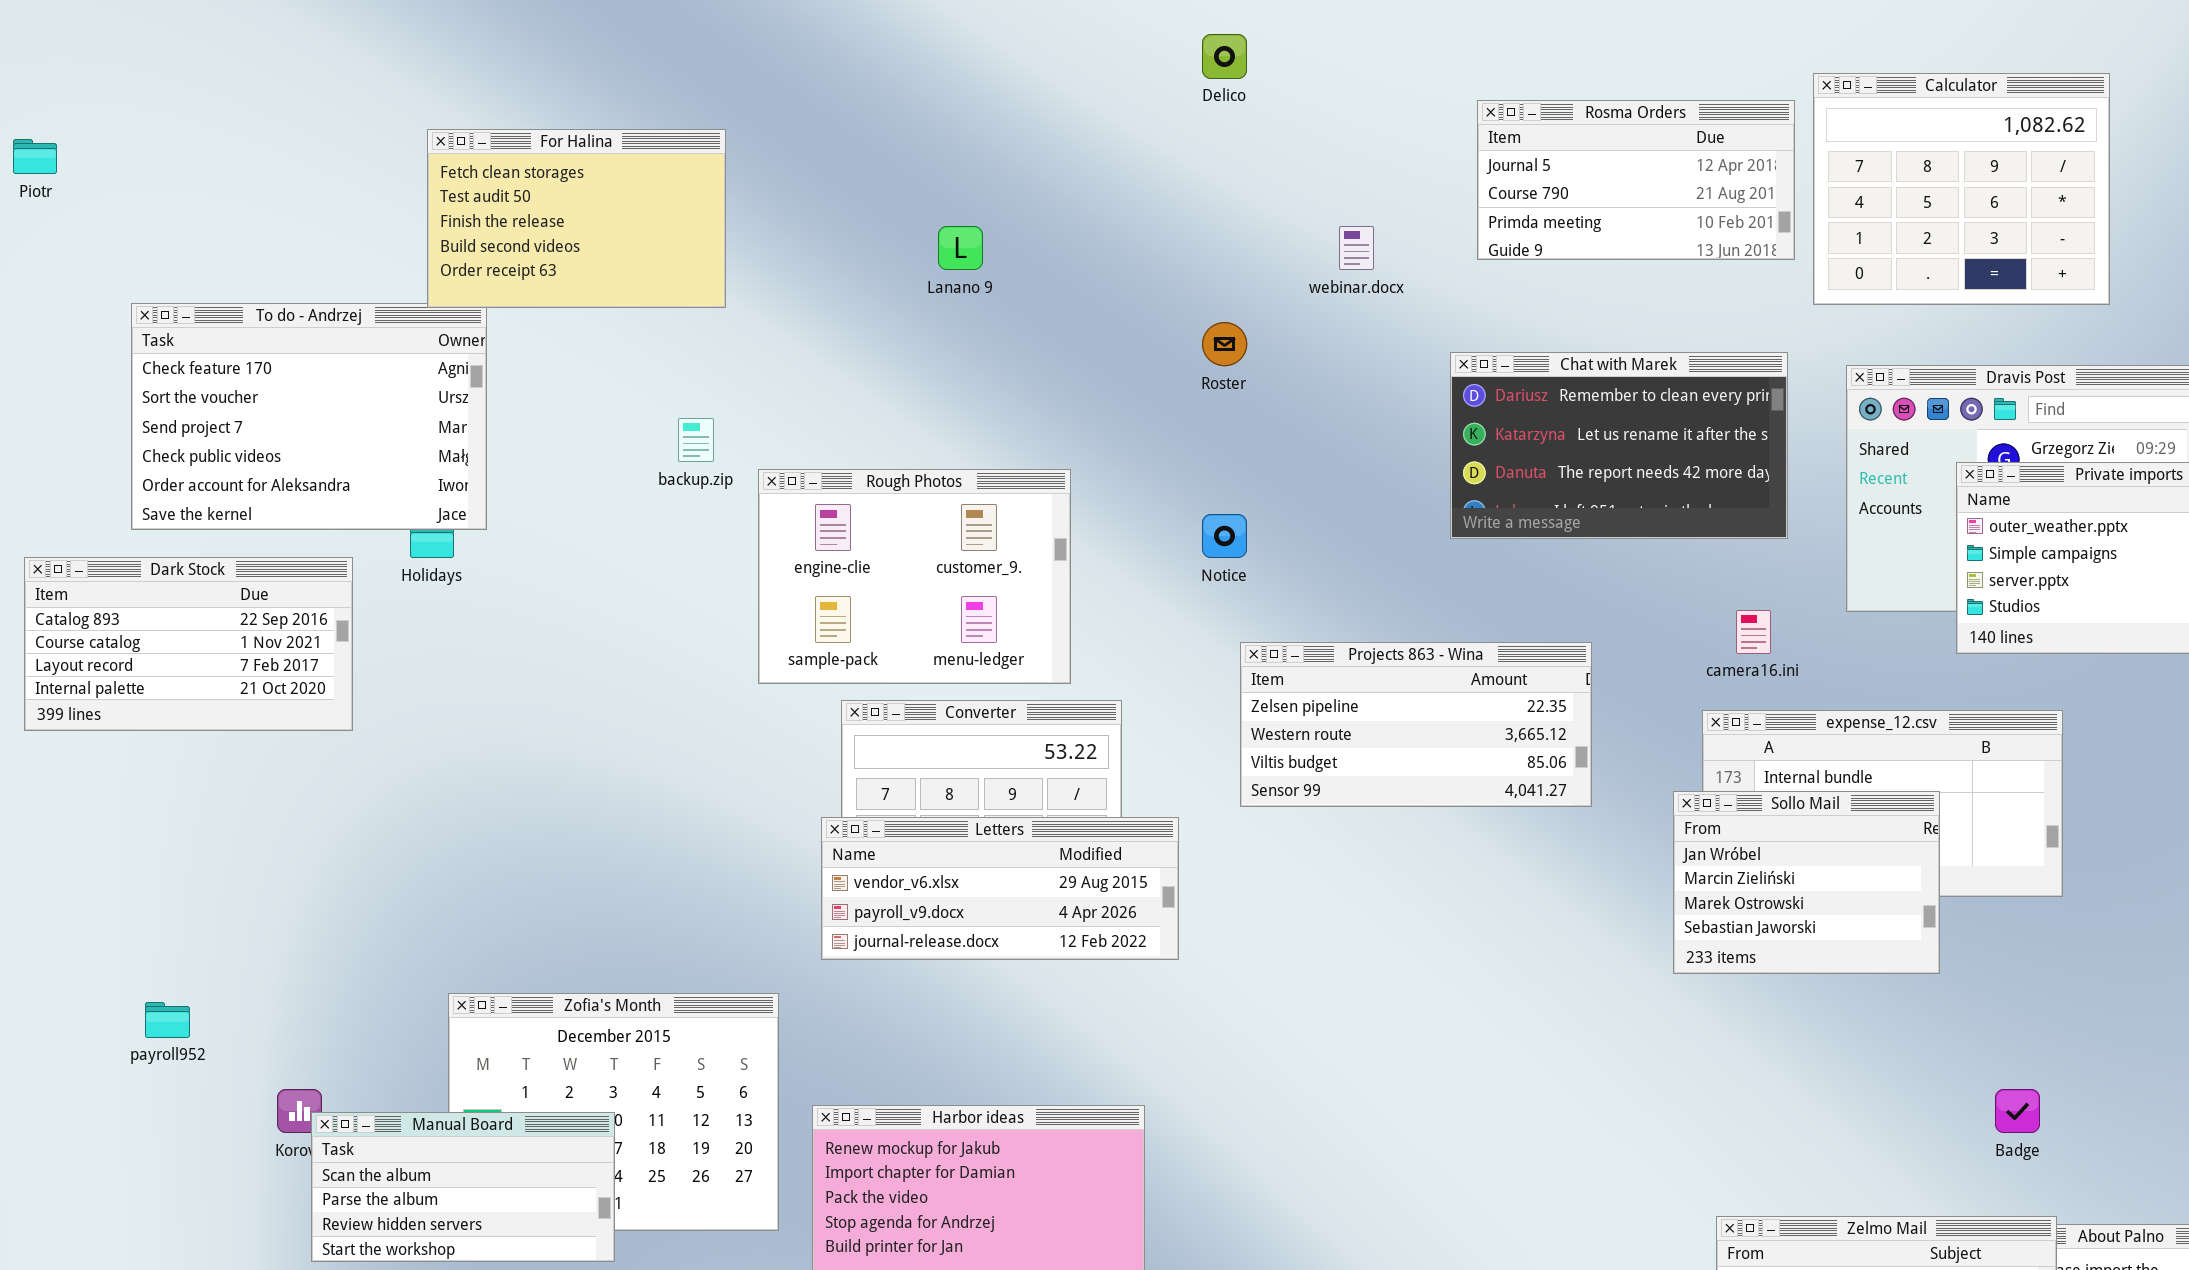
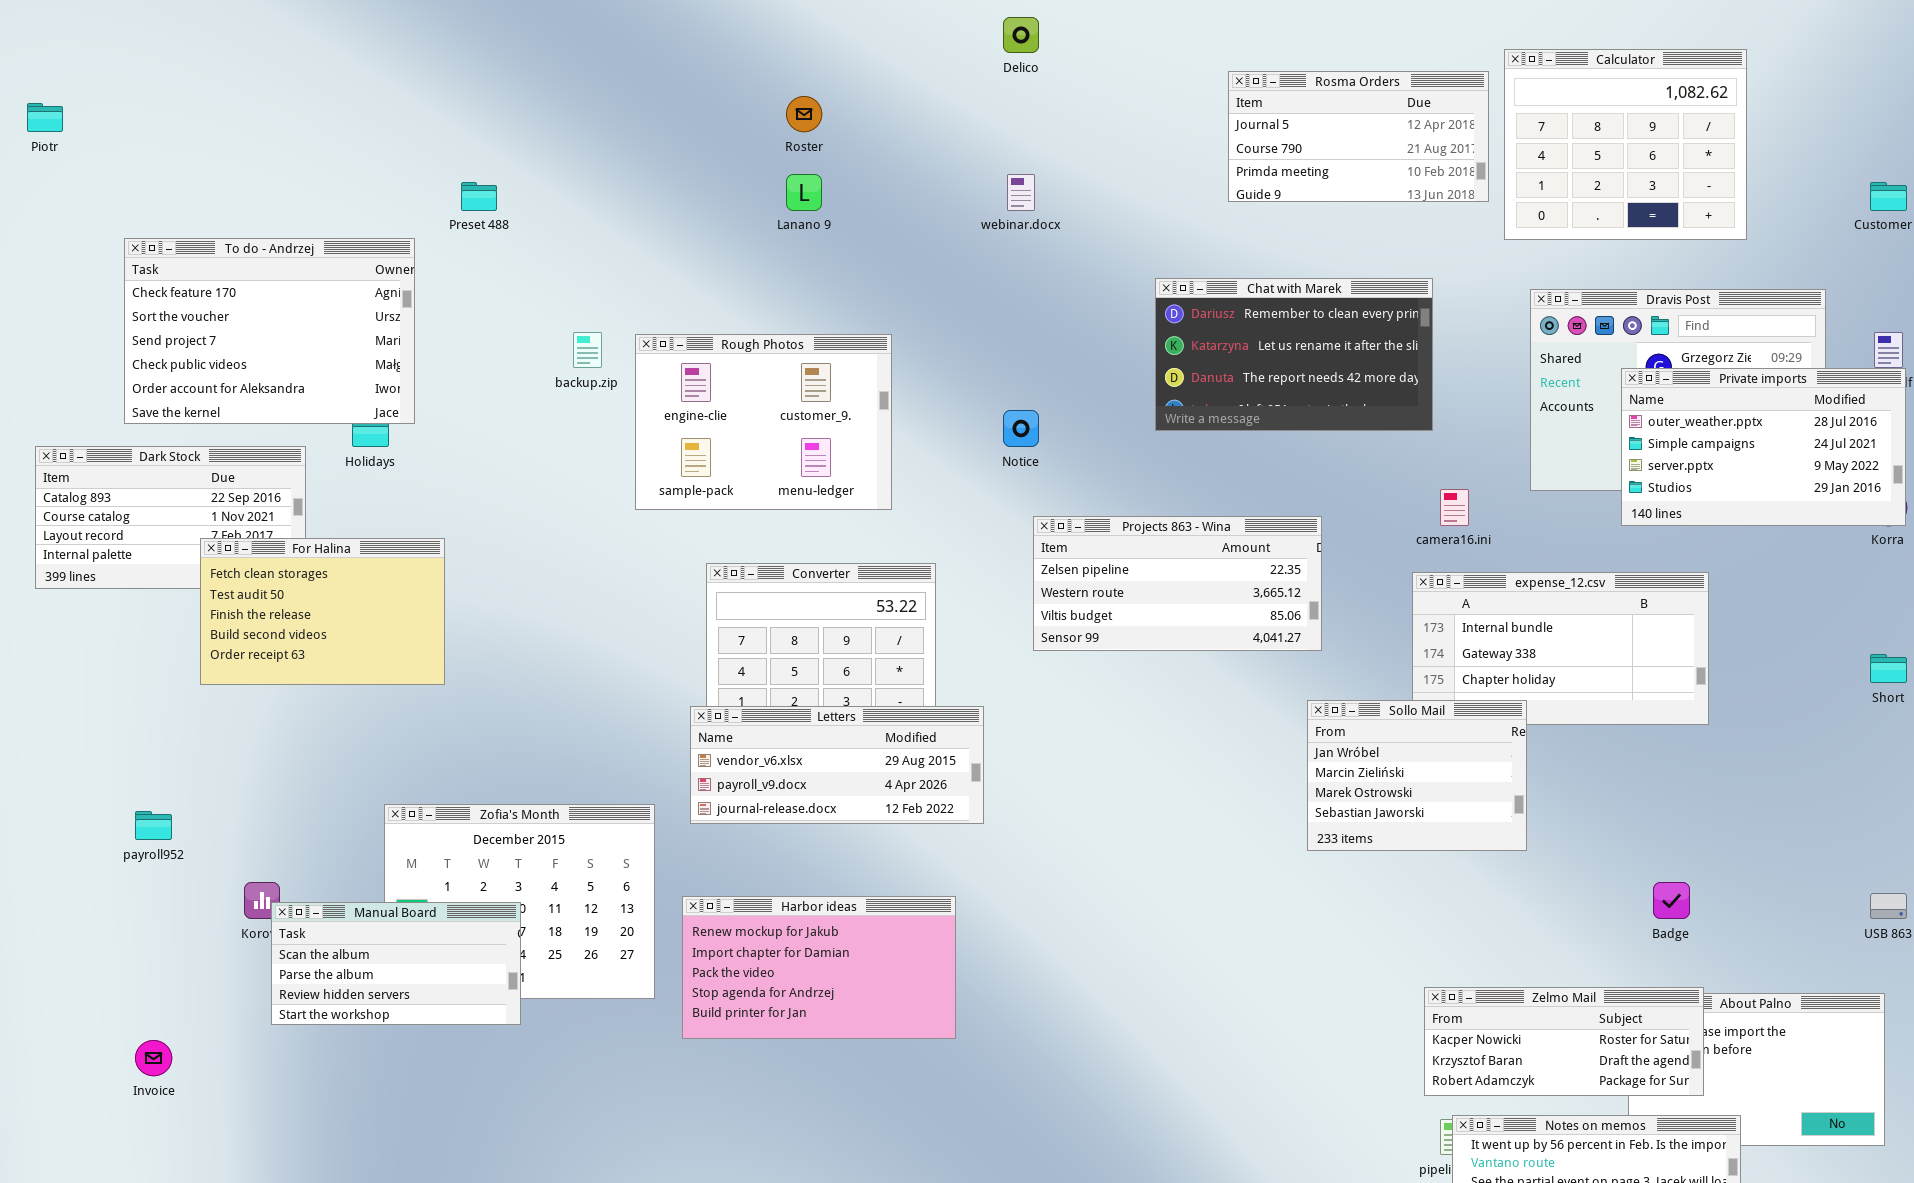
For Halina: [427,129,726,308] -> [200,538,445,685], moved
webinar.docx: [1339,226,1374,270] -> [1007,174,1035,211], moved
Roster: [1202,322,1247,366] -> [786,96,822,132], moved
Chat with Marek: [1450,352,1788,539] -> [1155,278,1433,431], moved
Rough Photos: [758,469,1071,684] -> [635,334,892,510], moved
Sollo Mail: [1673,791,1940,974] -> [1307,700,1527,851], moved
Letters: [821,817,1179,960] -> [690,706,984,824], moved

